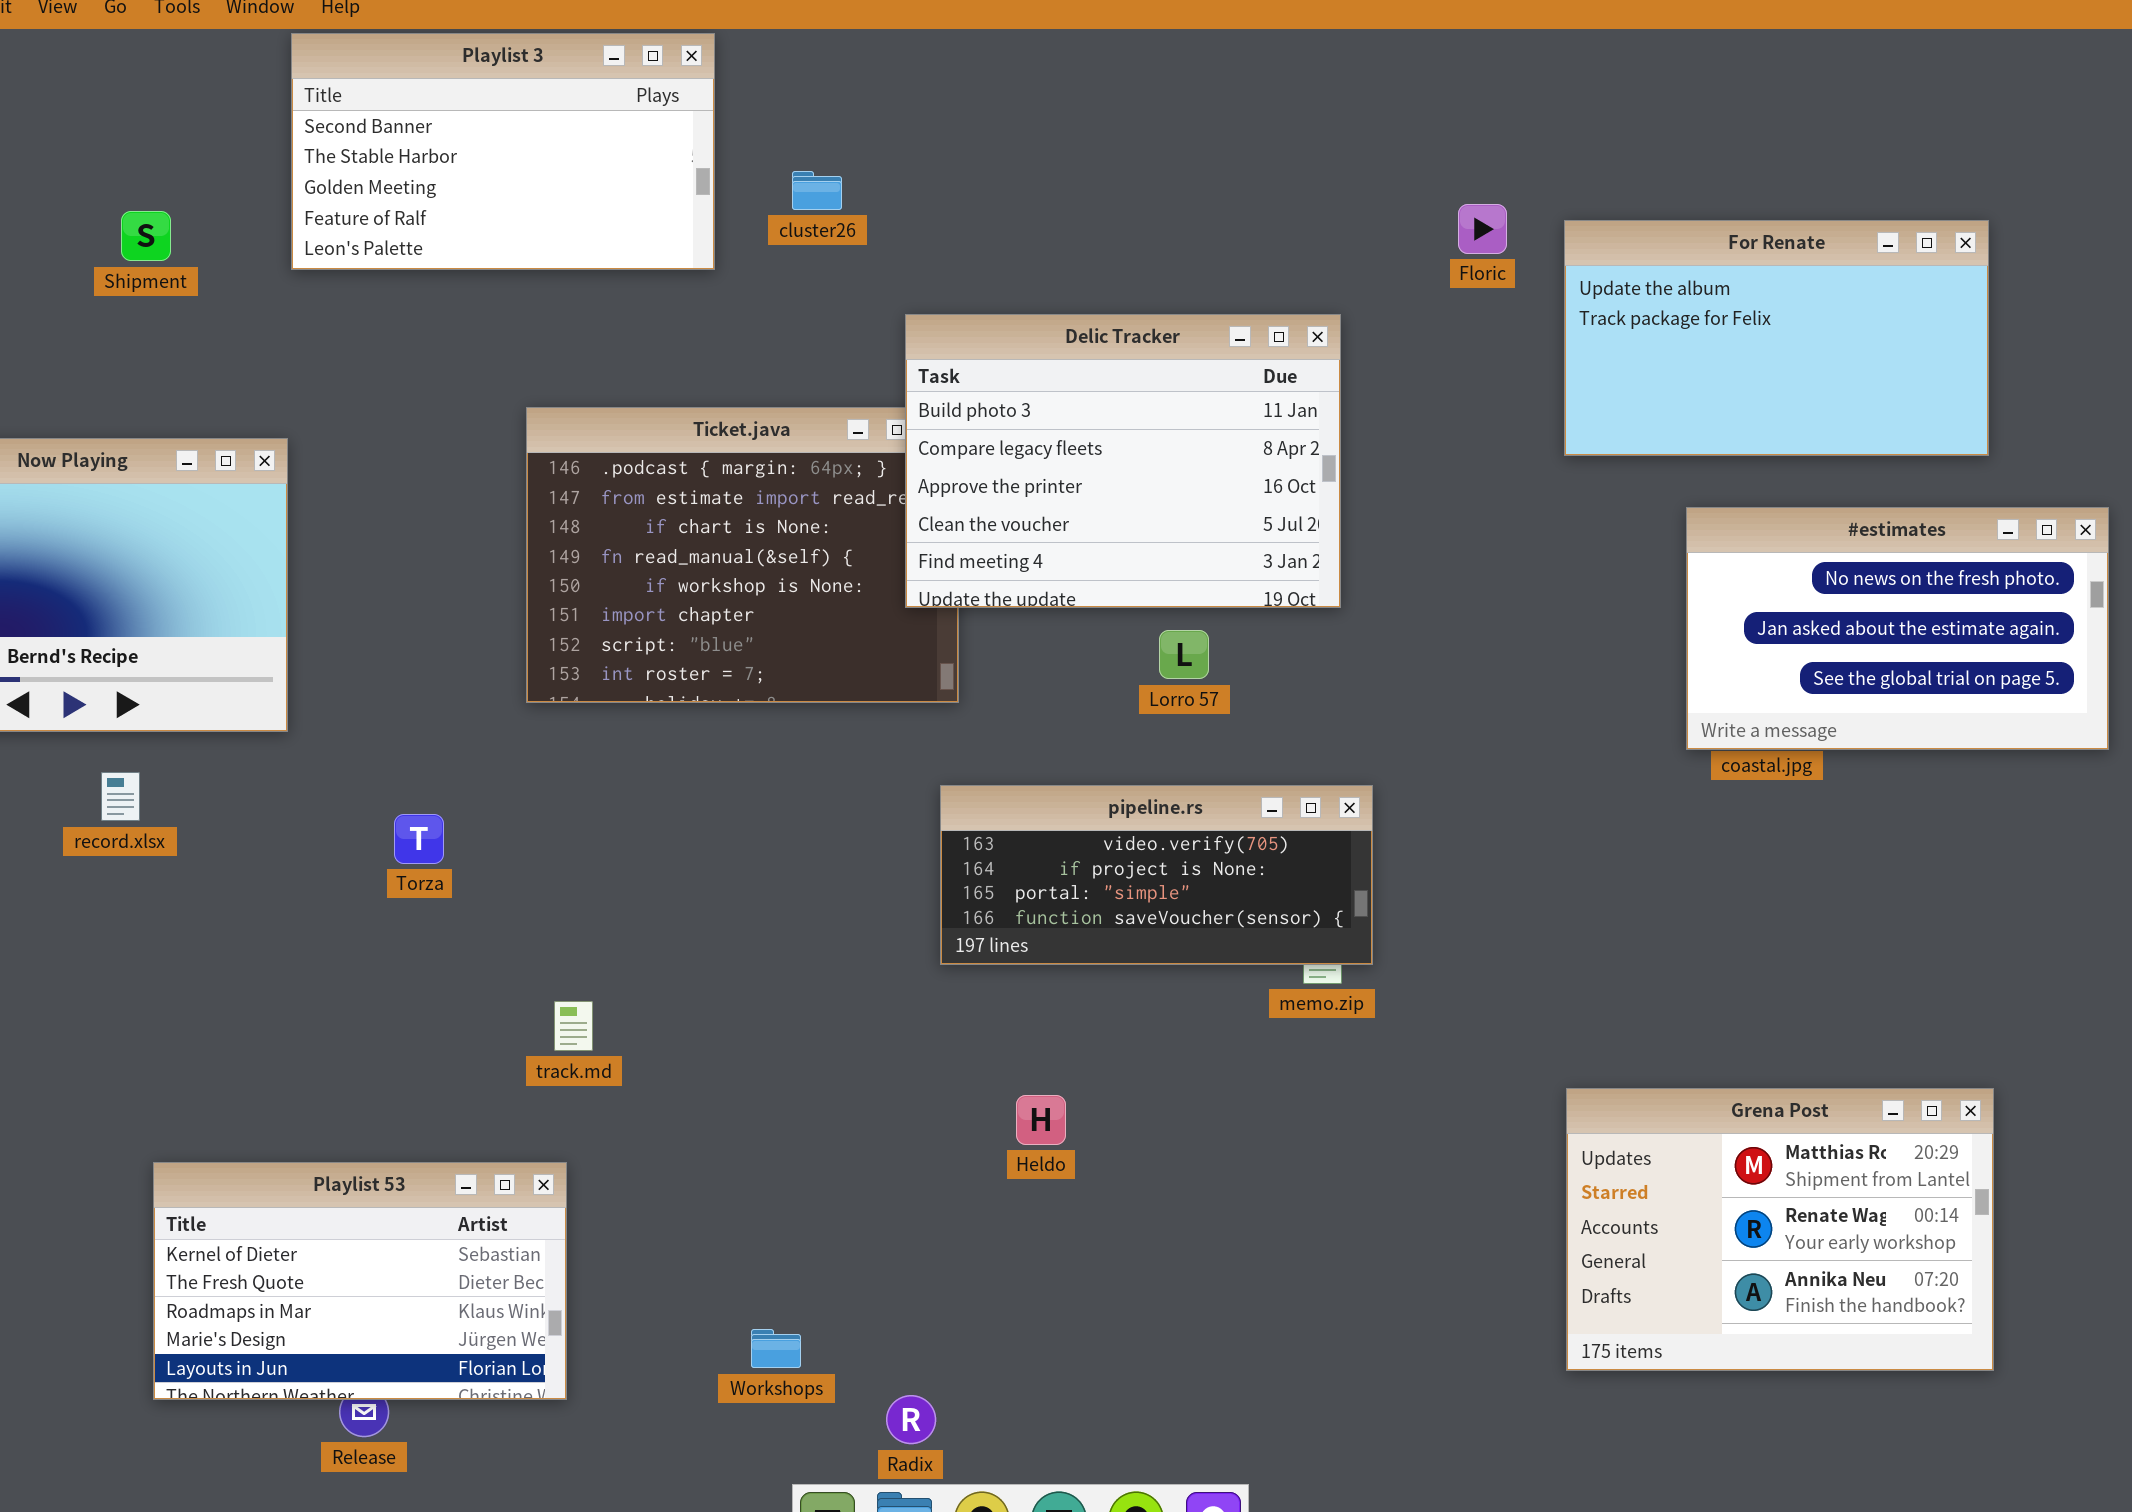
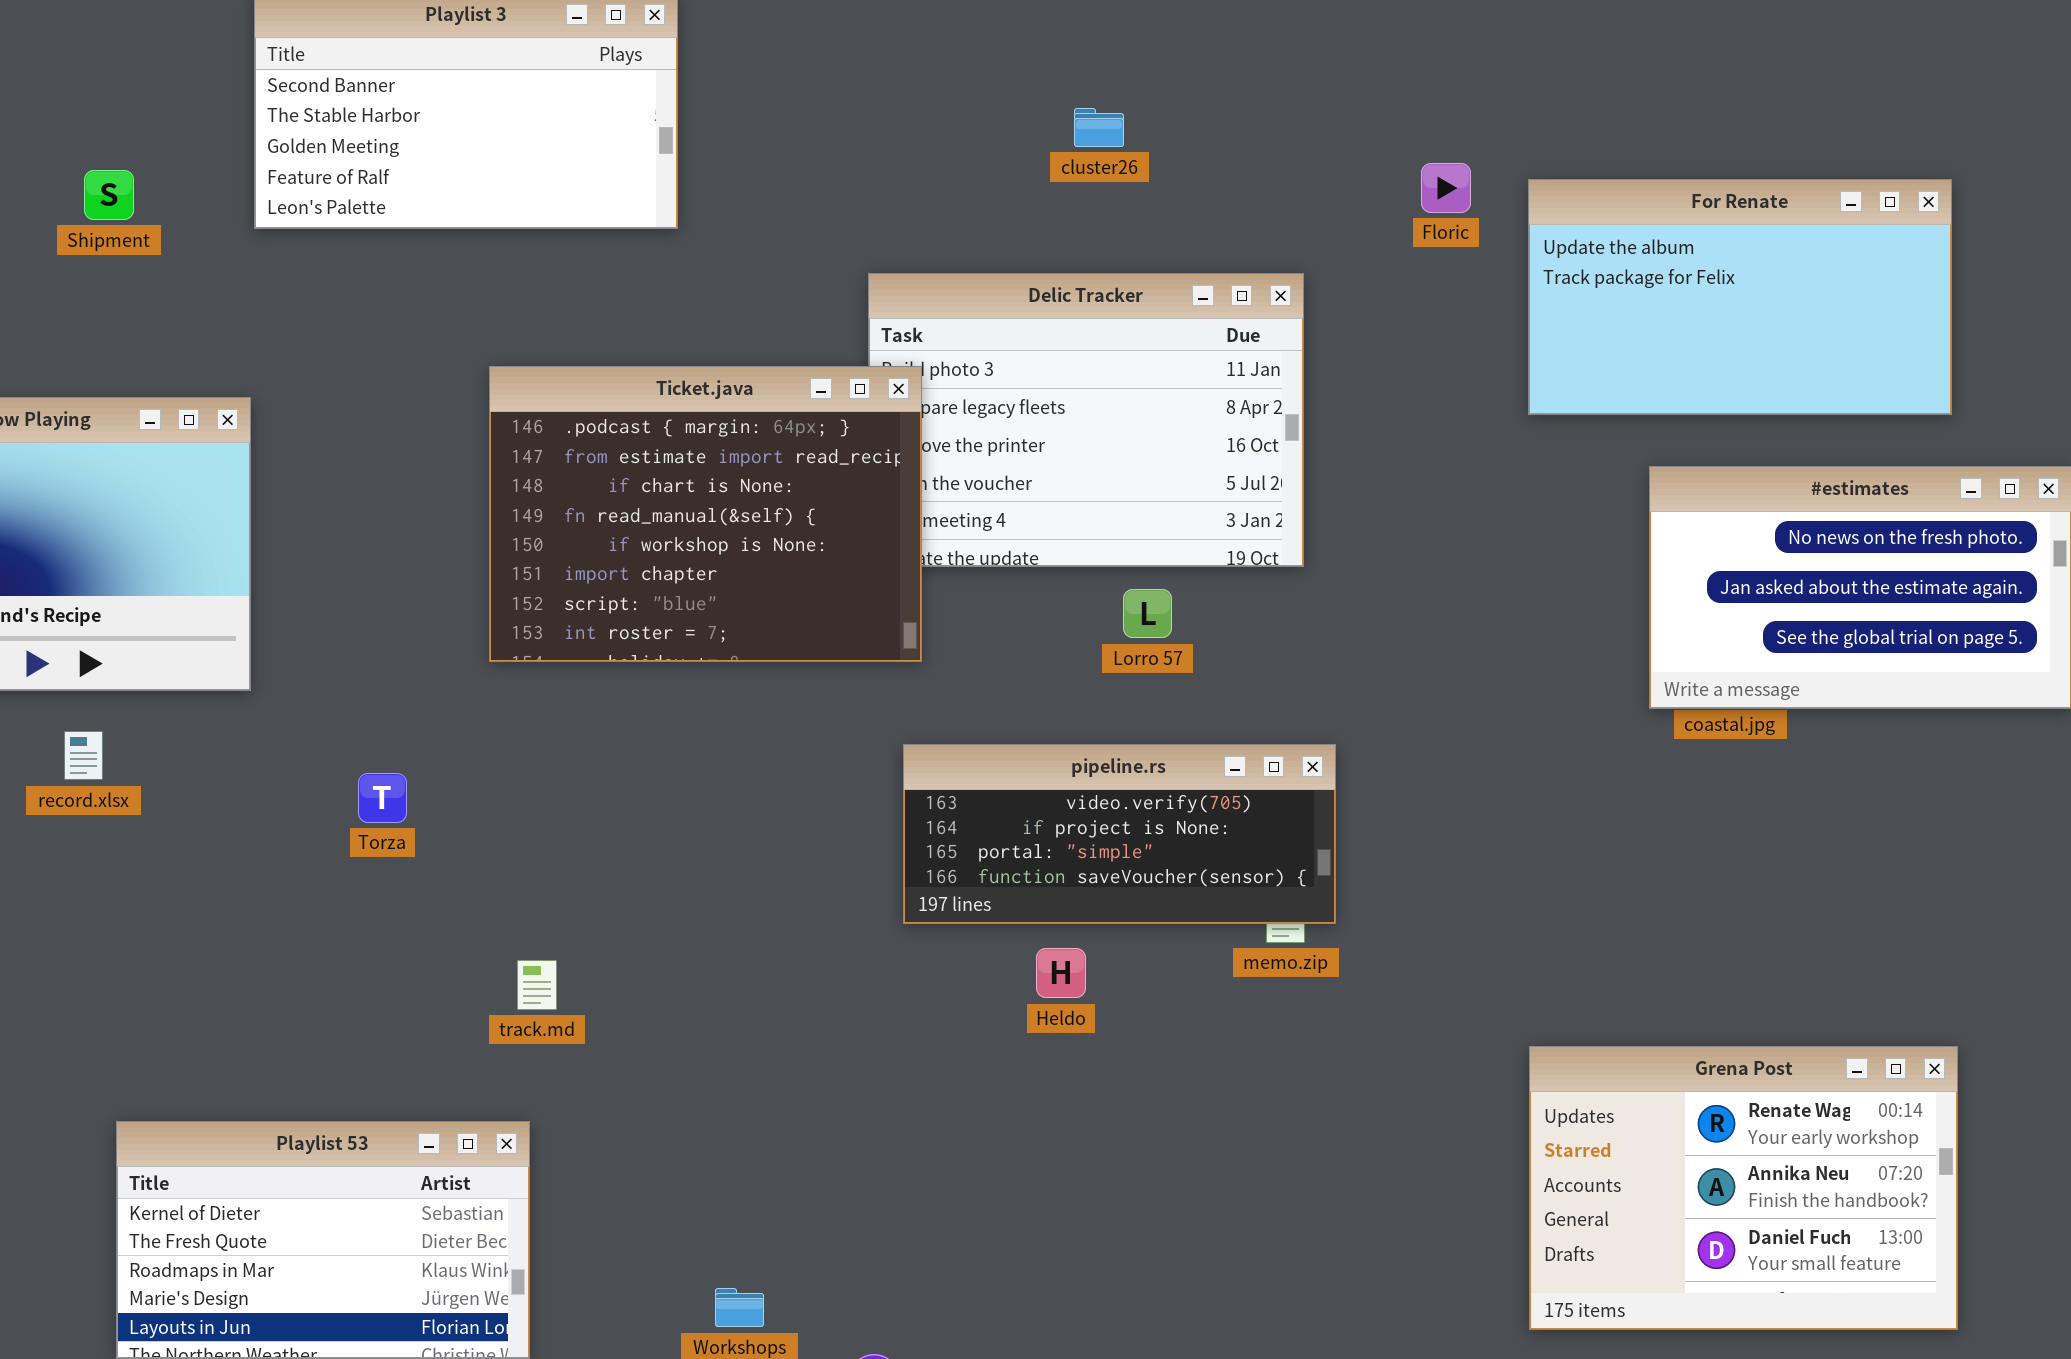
cluster26: [792,171,842,210] -> [1074,108,1124,147], moved
Ticket.java: [526,407,959,703] -> [489,366,922,662], raised
Grena Post: [1566,1088,1994,1371] -> [1529,1046,1958,1330], scrolled down 1 row
Heldo: [1016,1095,1066,1145] -> [1036,948,1086,998], moved

